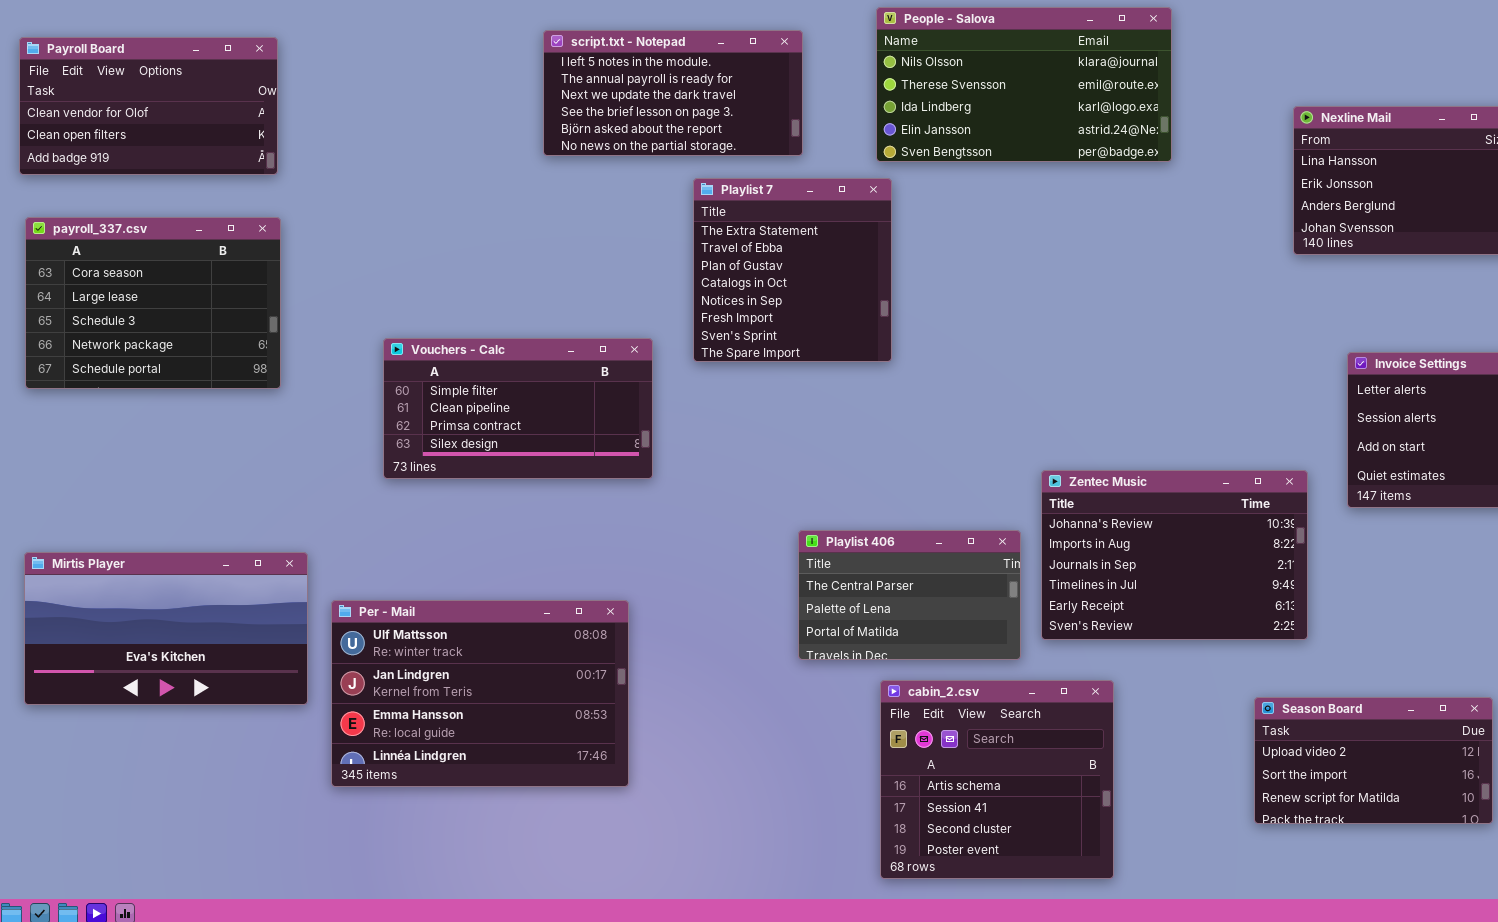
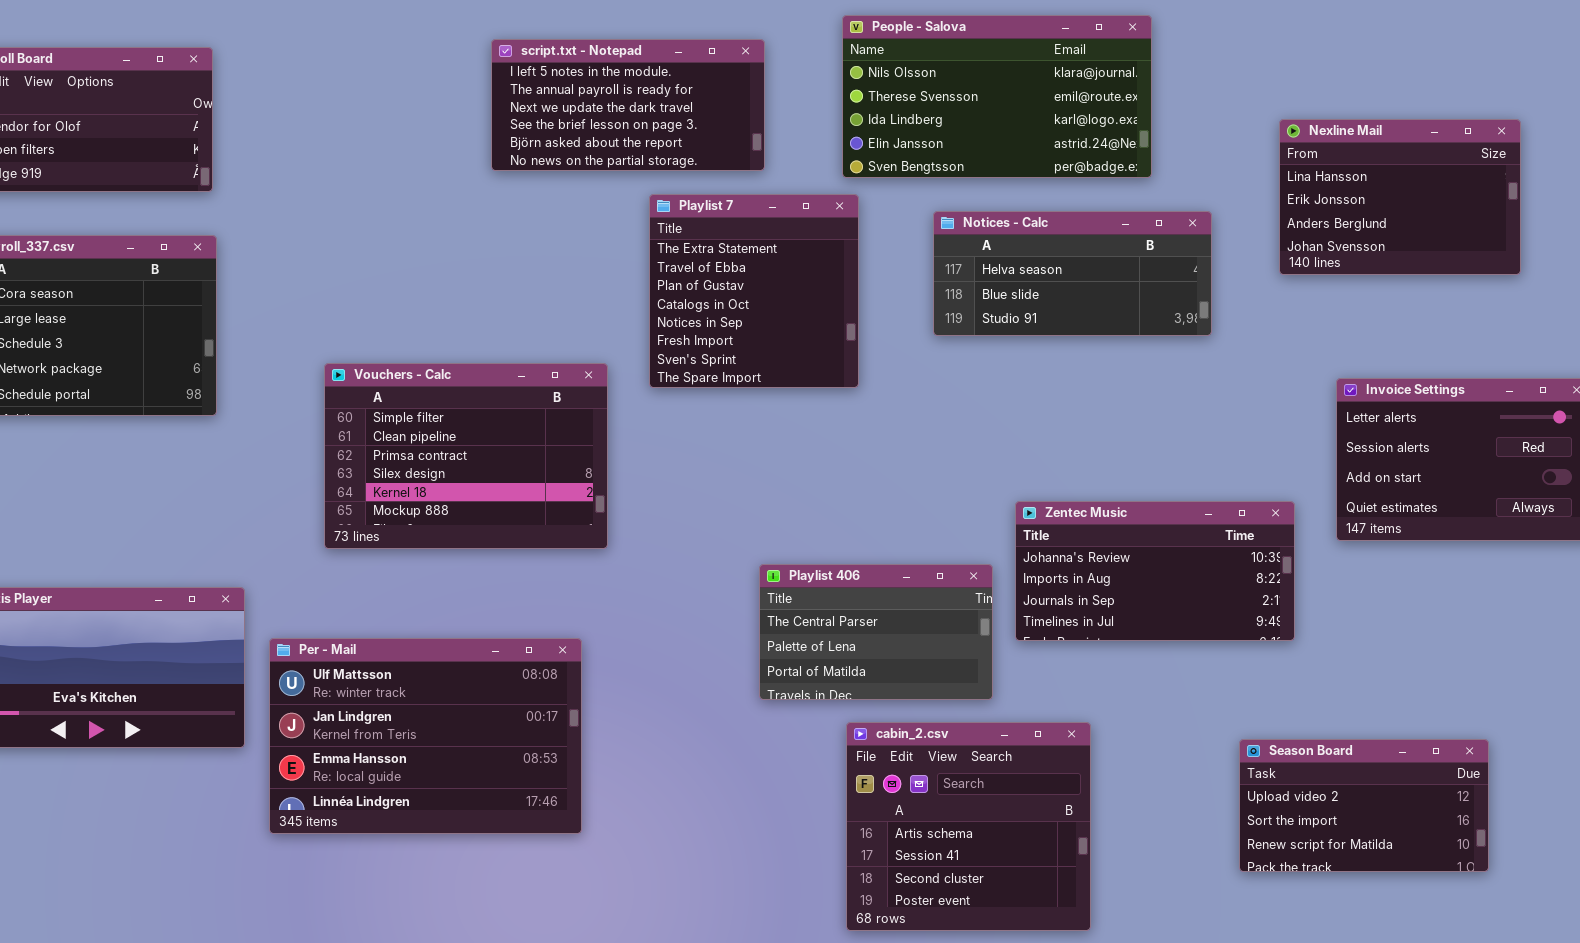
Notices - Calc: none -> [933,211,1212,336], opened
Vouchers - Calc: [383,338,653,479] -> [324,363,608,549], resized
Zentec Music: [1041,470,1308,640] -> [1015,501,1295,641], resized

